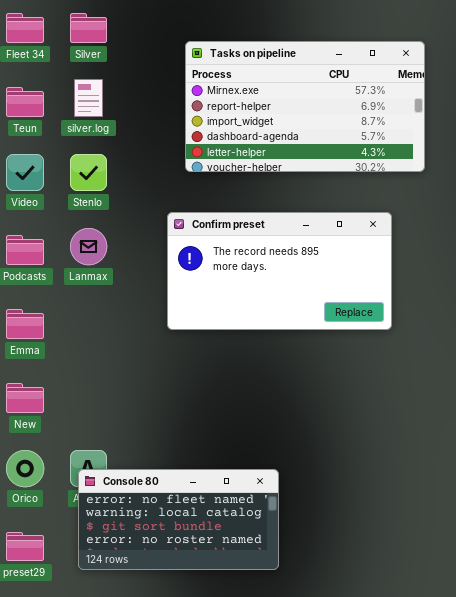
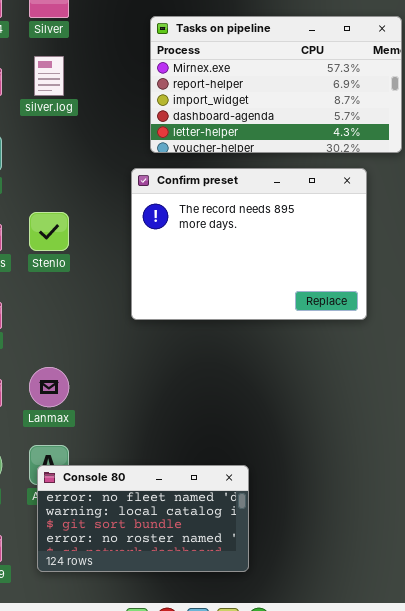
Stenlo: [70,154,107,191] -> [29,212,69,251], moved
Confirm preset: [167,212,392,330] -> [131,168,367,320], resized
Lanmax: [70,228,107,265] -> [29,367,69,407], moved

